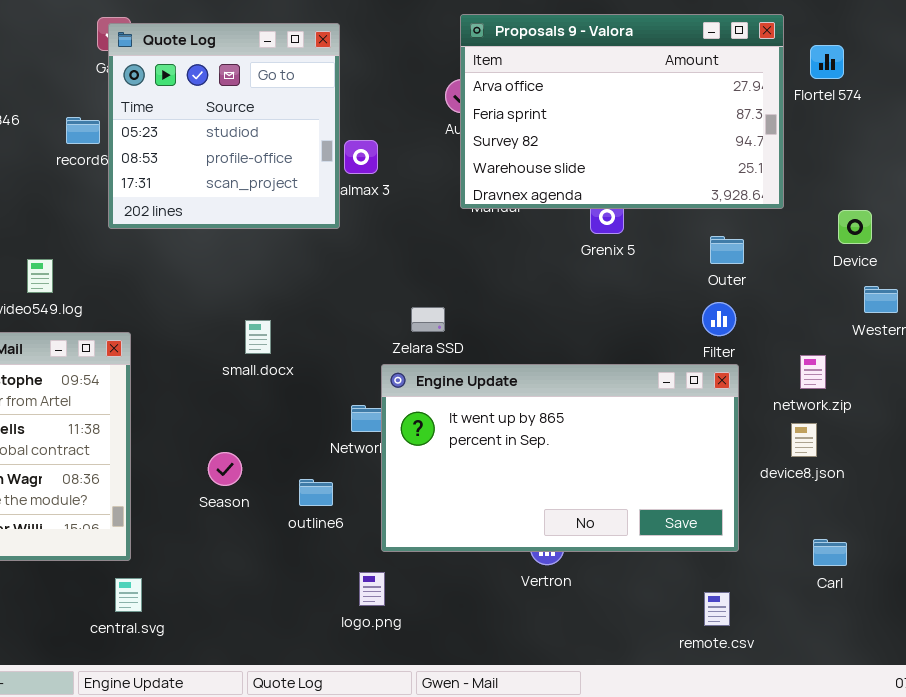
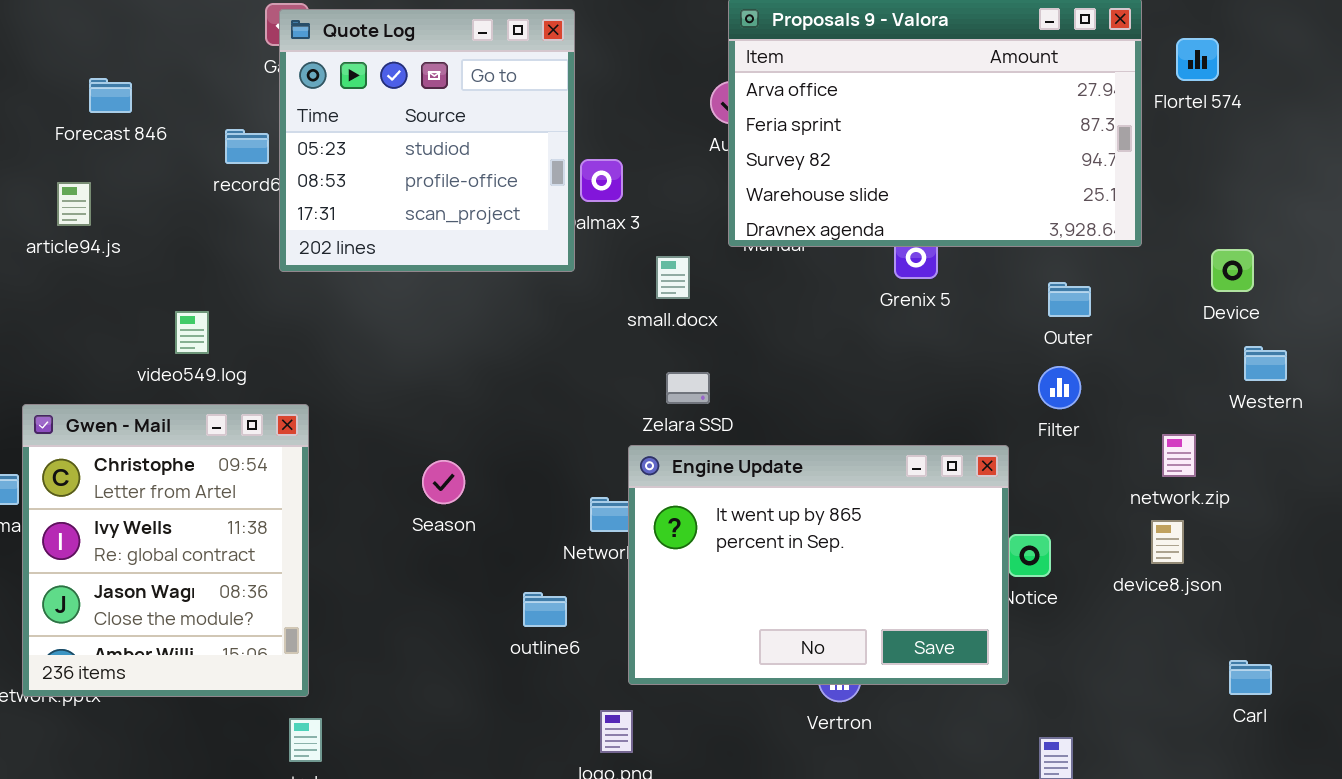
small.docx: [245,320,271,354] -> [656,256,690,299], moved
Engine Update: [381,364,739,552] -> [628,445,1009,685], resized
Season: [208,452,242,486] -> [422,460,465,504], moved
Carl: [813,539,847,566] -> [1229,660,1272,695], moved

